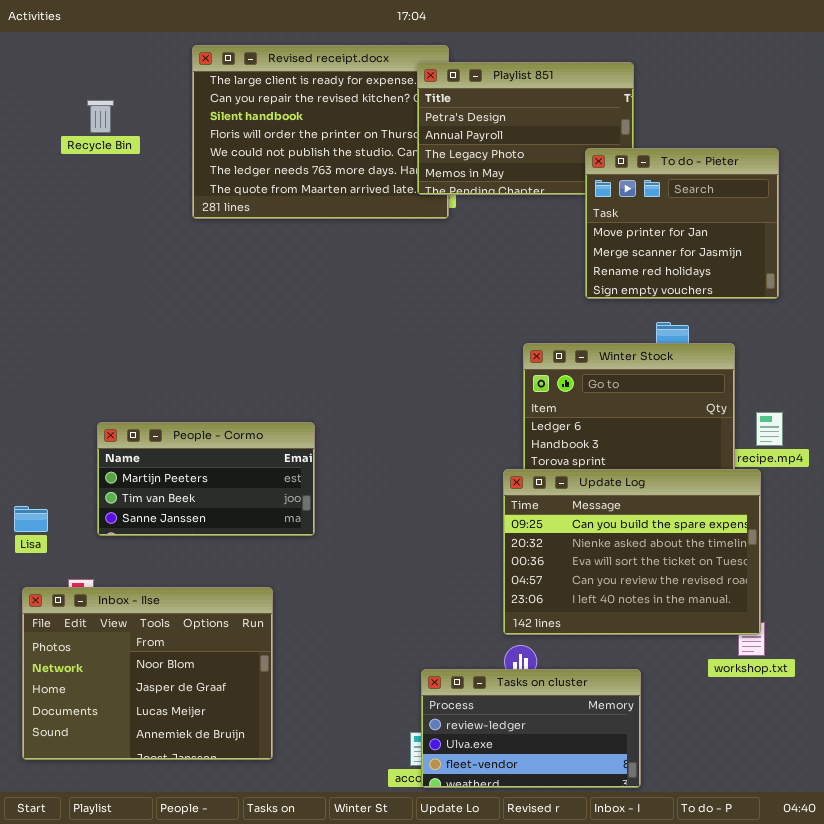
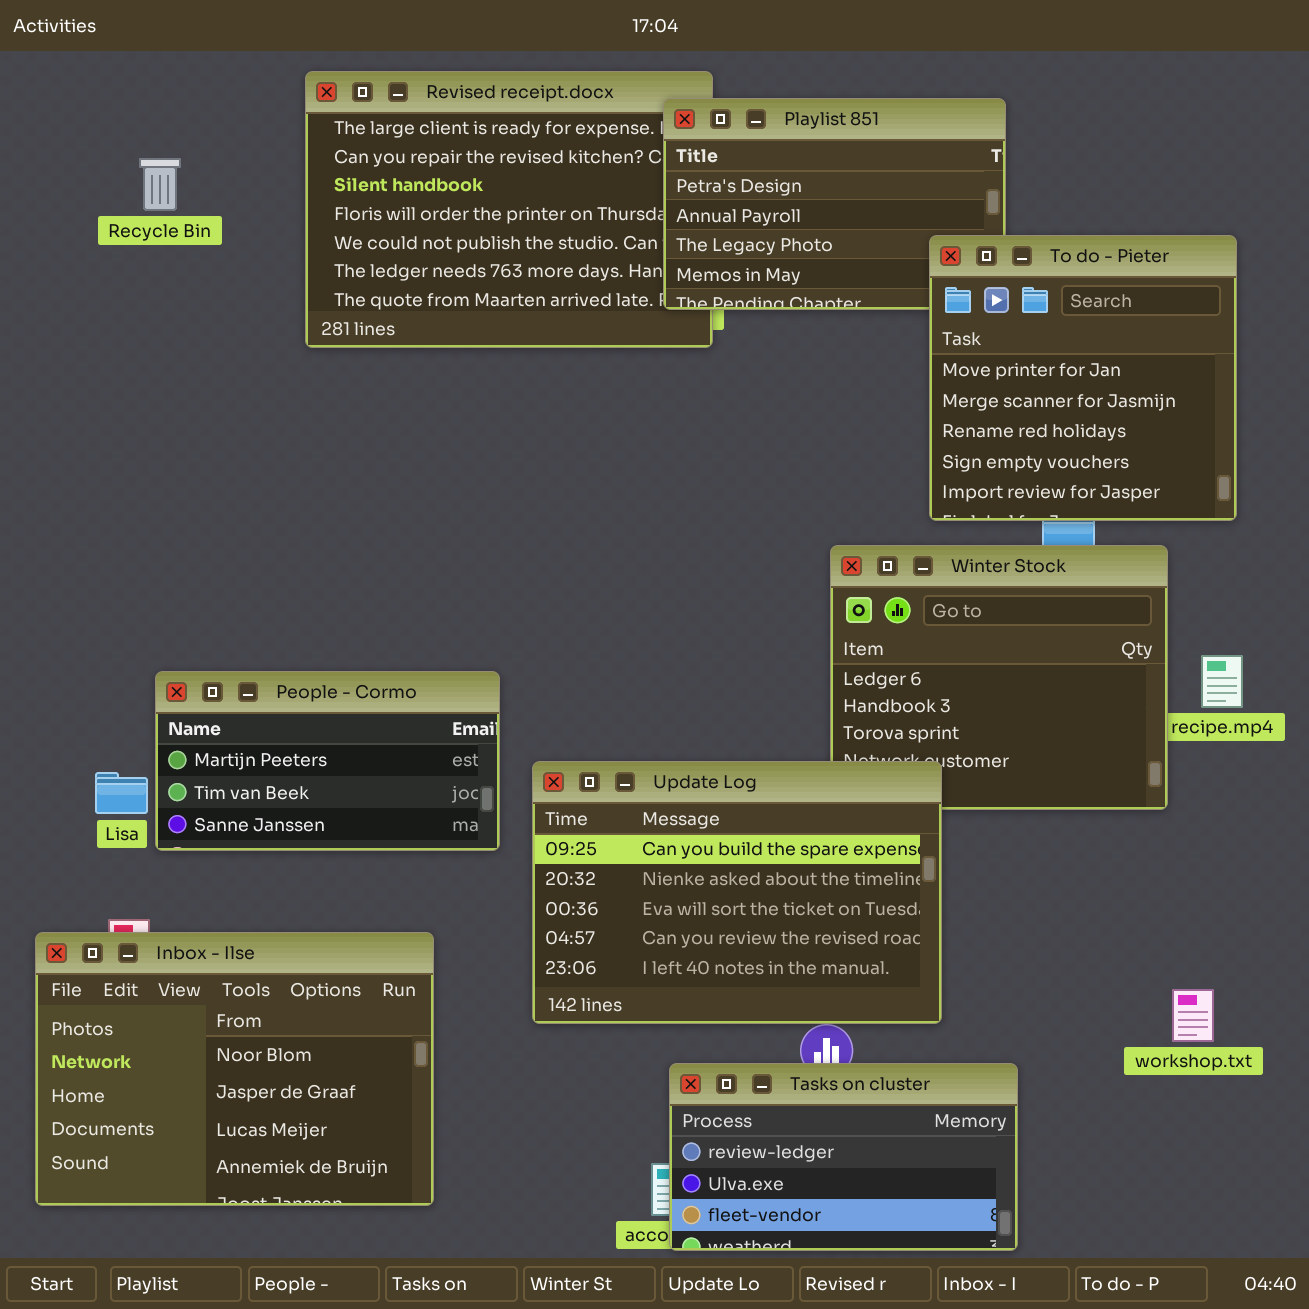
To do - Pieter: [585,148,779,299] -> [929,235,1237,521], resized
Update Log: [503,469,761,635] -> [532,761,942,1024], moved
Lisa: [14,506,48,532] -> [95,772,148,814], moved

